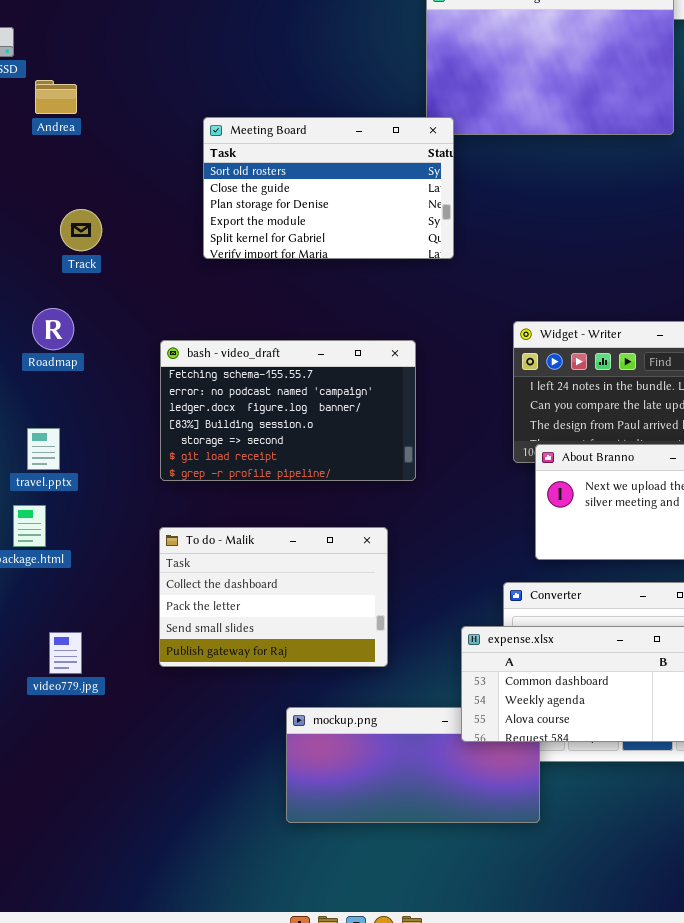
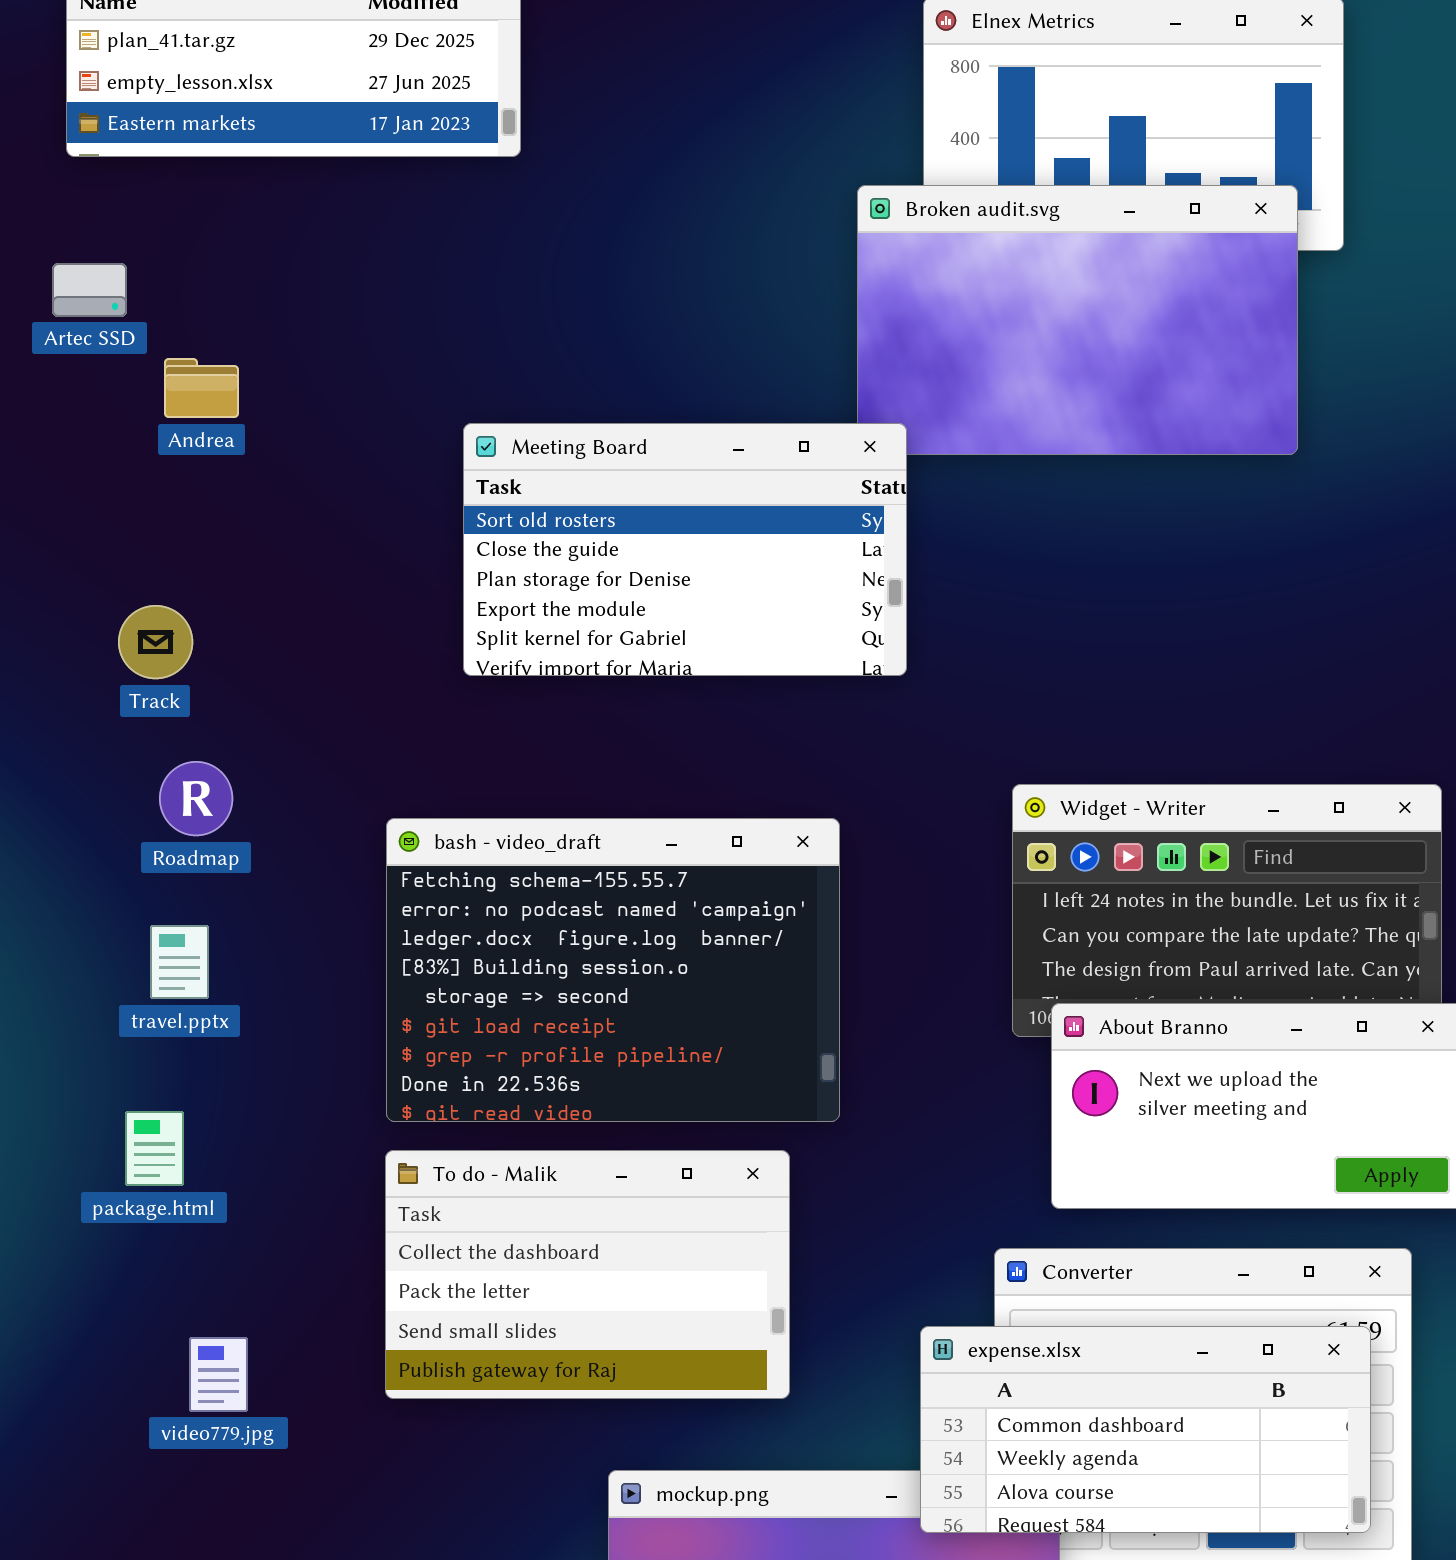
Track: [60,209,102,251] -> [118,605,193,679], moved
bash - video_draft: [160,340,416,481] -> [386,818,840,1122], resized
travel.pptx: [27,428,60,470] -> [150,925,209,999], moved

